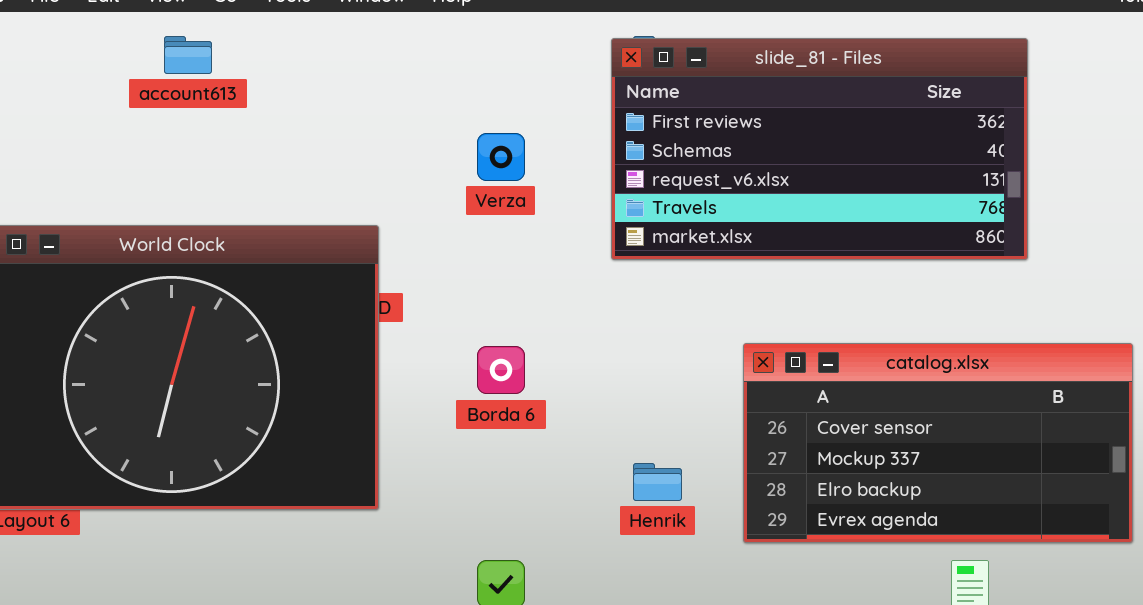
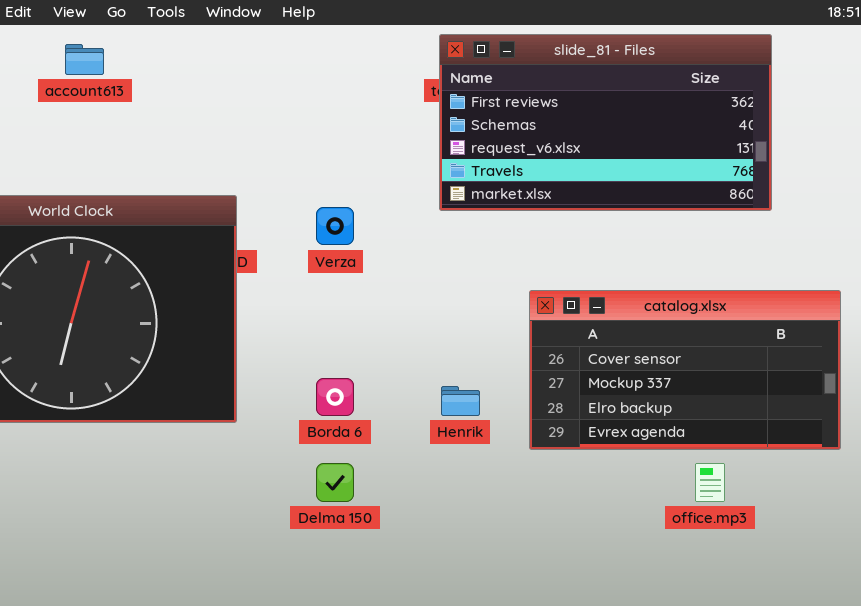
slide_81 - Files: [611,38,1028,260] -> [439,34,772,211], moved
Verza: [477,133,525,181] -> [316,207,354,245], moved
Borda 6: [477,346,525,394] -> [316,378,354,416], moved

